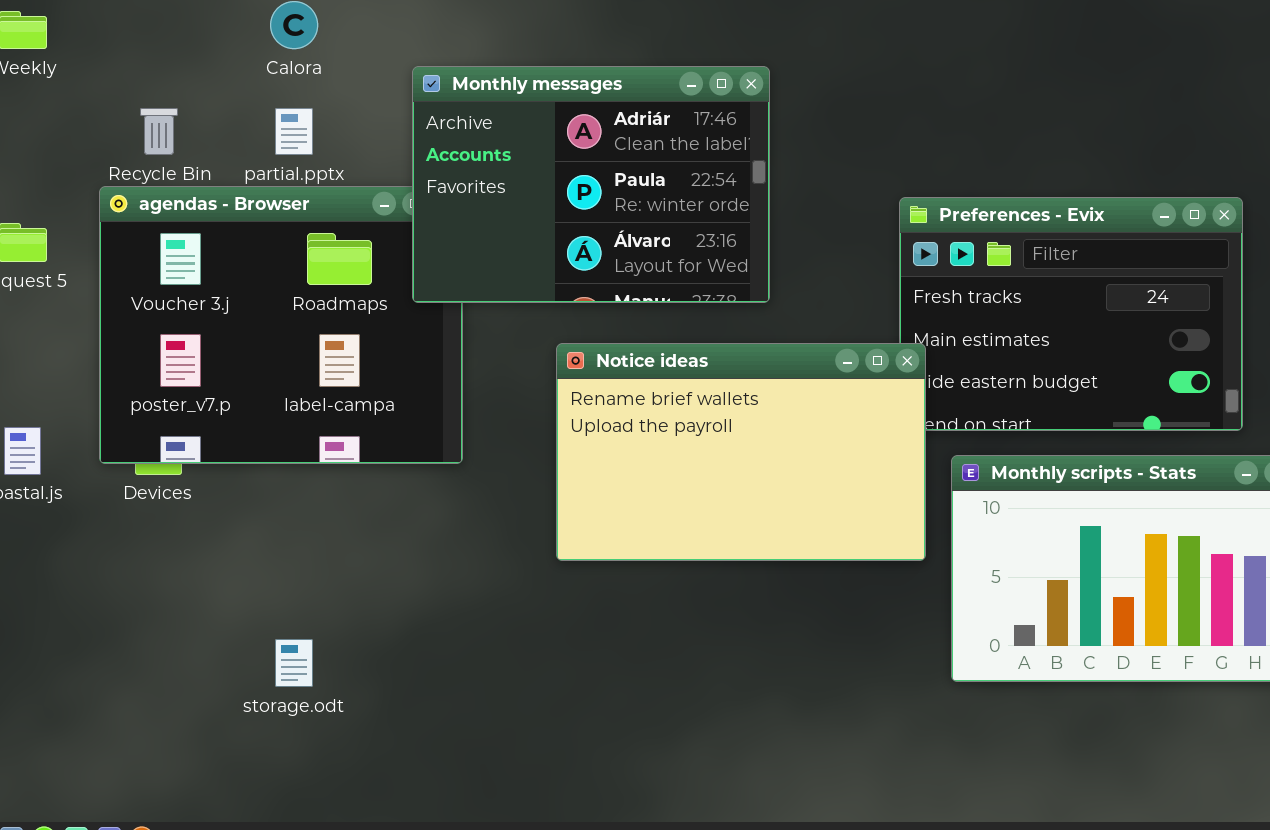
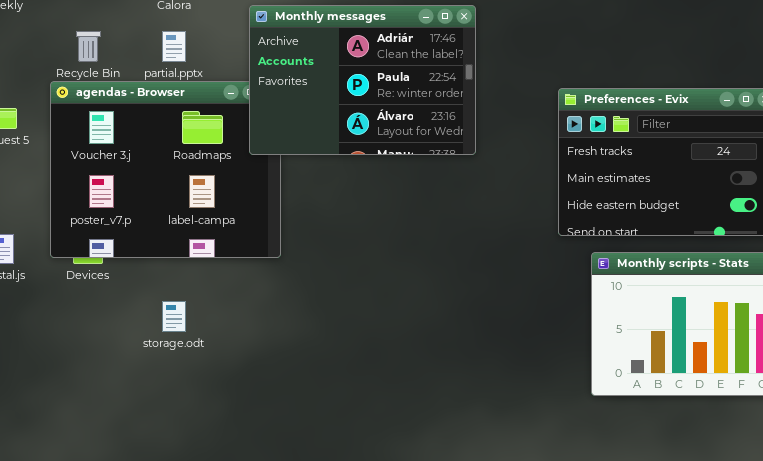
Notice ideas: [556,343,926,561] -> none, closed
storage.odt: [275,639,313,687] -> [162,301,186,332], moved

